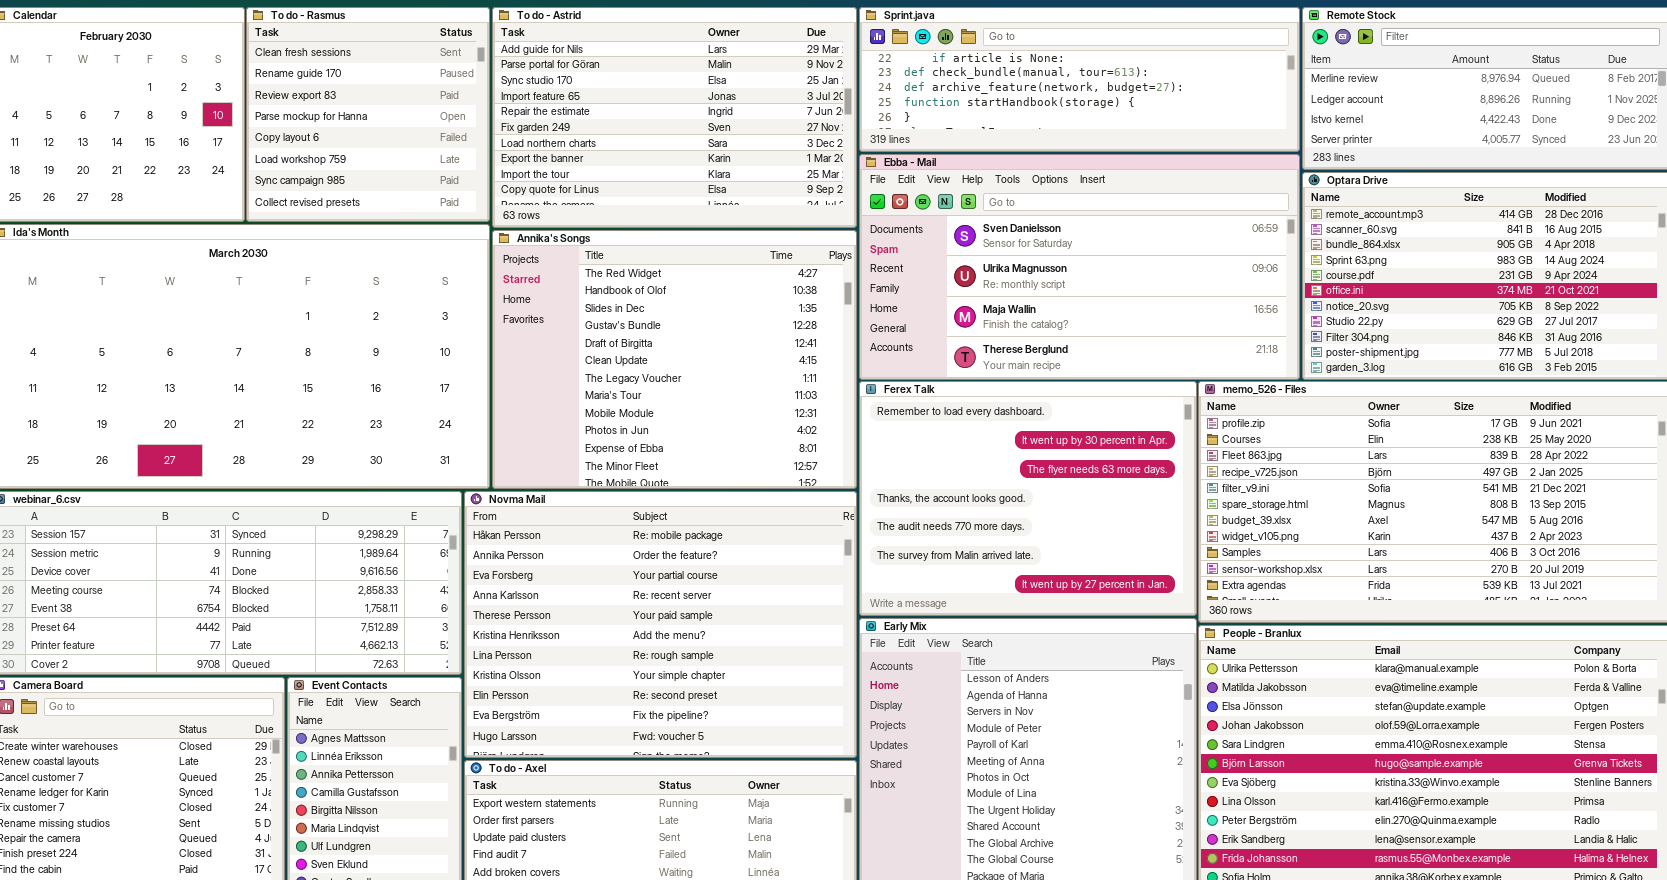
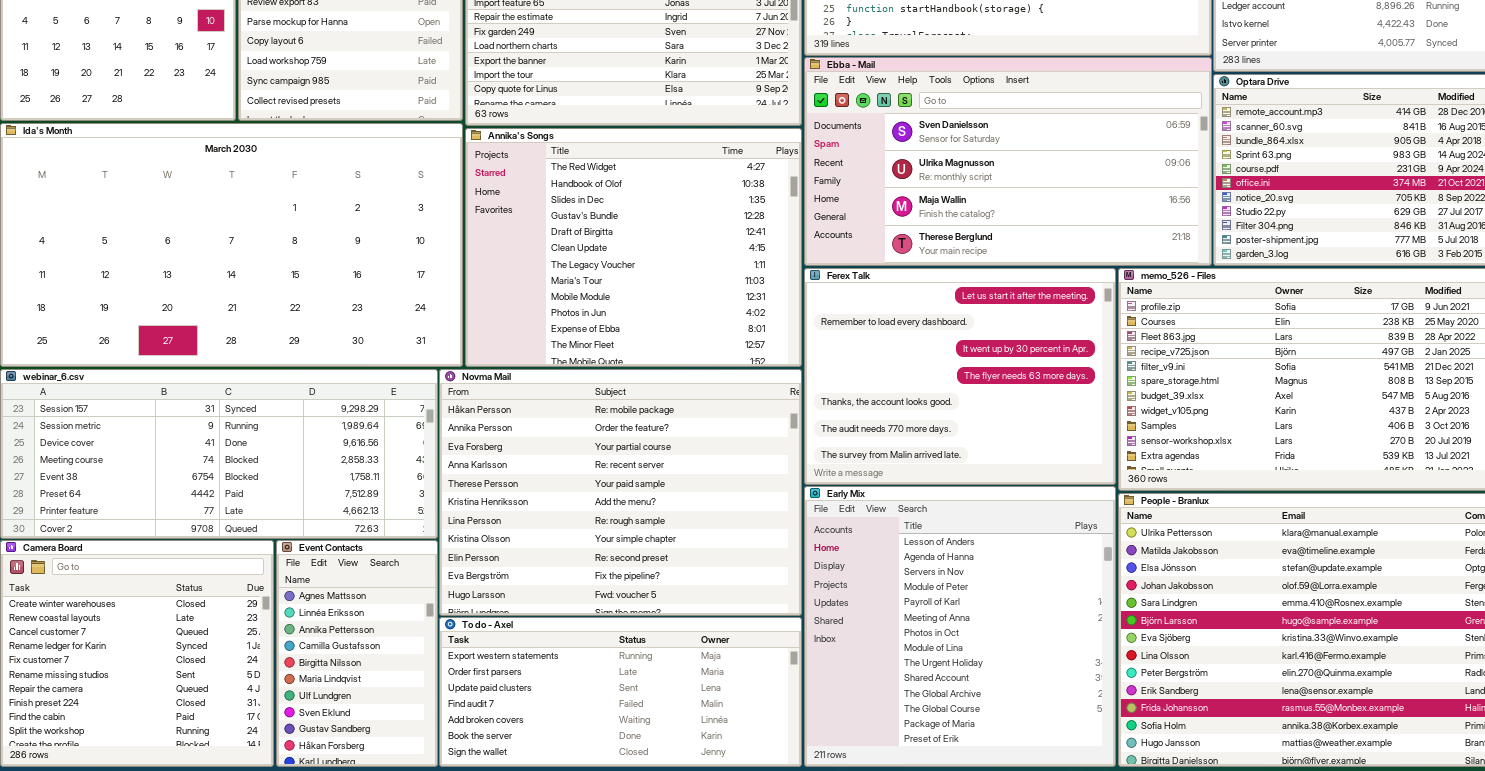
Ferex Talk: [859,381,1197,616] -> [804,268,1116,485], scrolled up 1 row

